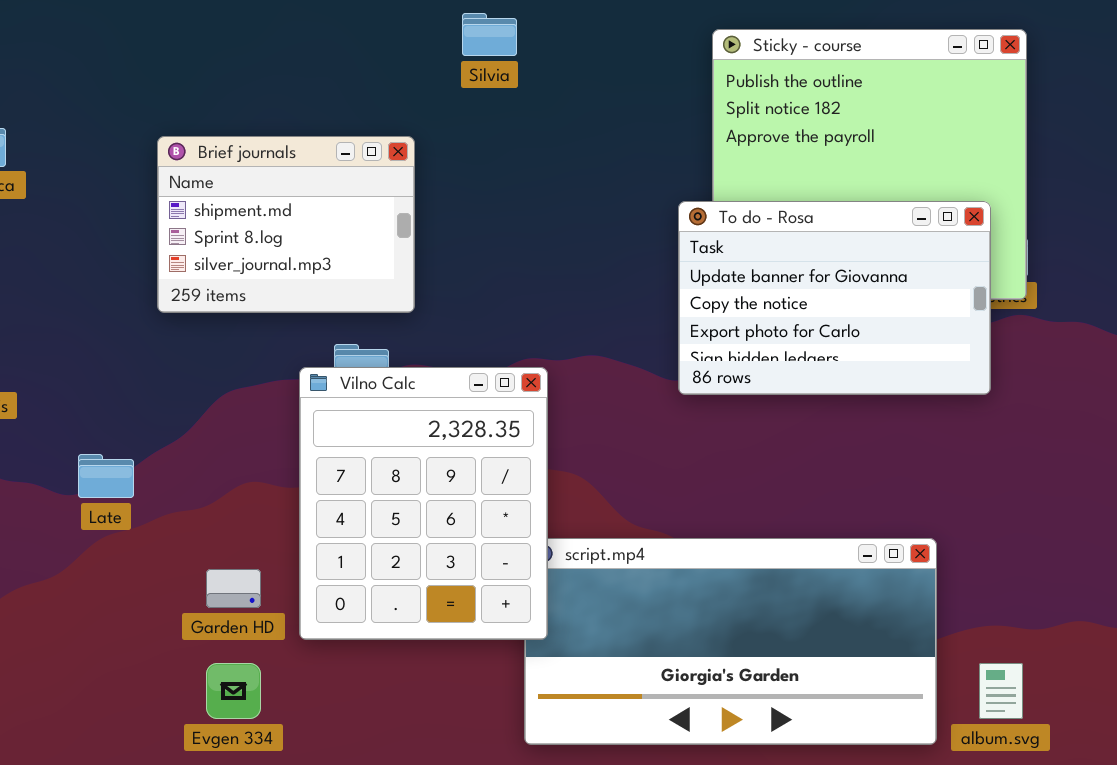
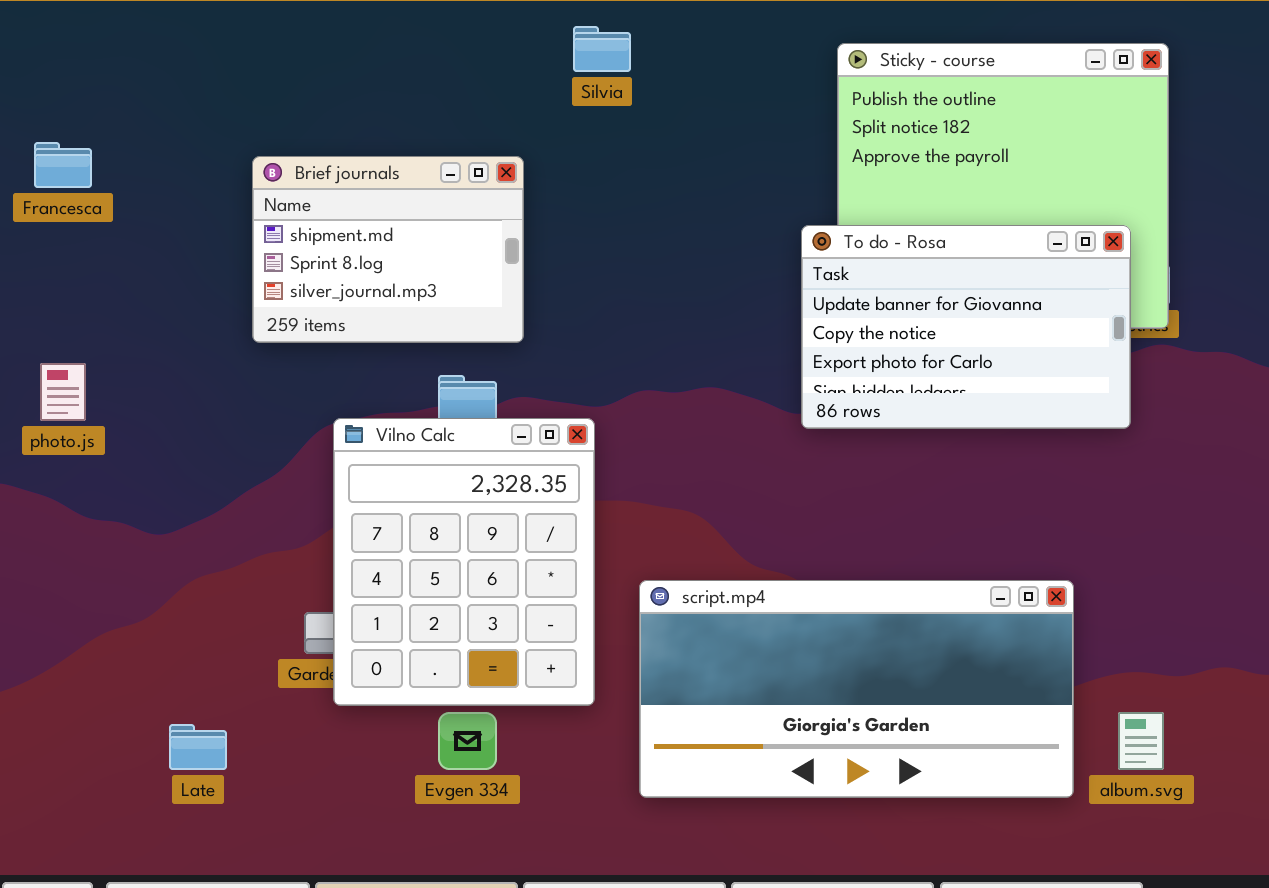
Vilno Calc: [299,367,548,640] -> [333,418,595,706], moved
Late: [78,454,134,498] -> [169,724,227,770], moved
Evgen 334: [206,663,261,719] -> [438,712,497,770], moved

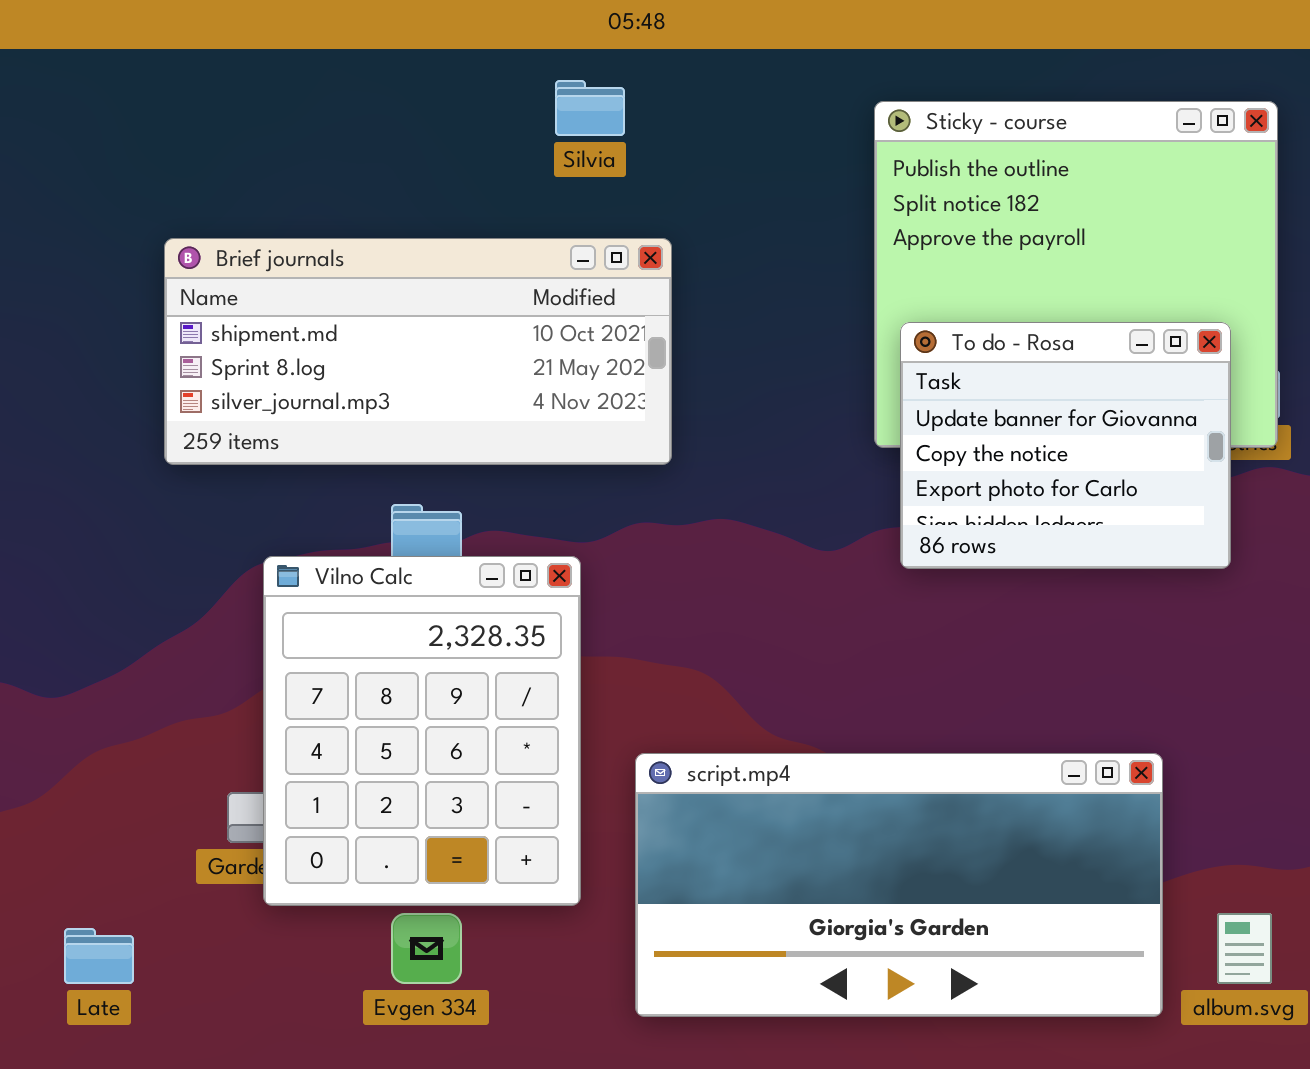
Brief journals: [252,156,524,343] -> [164,238,672,465], resized
To do - Rosa: [801,225,1131,429] -> [900,322,1231,569], resized

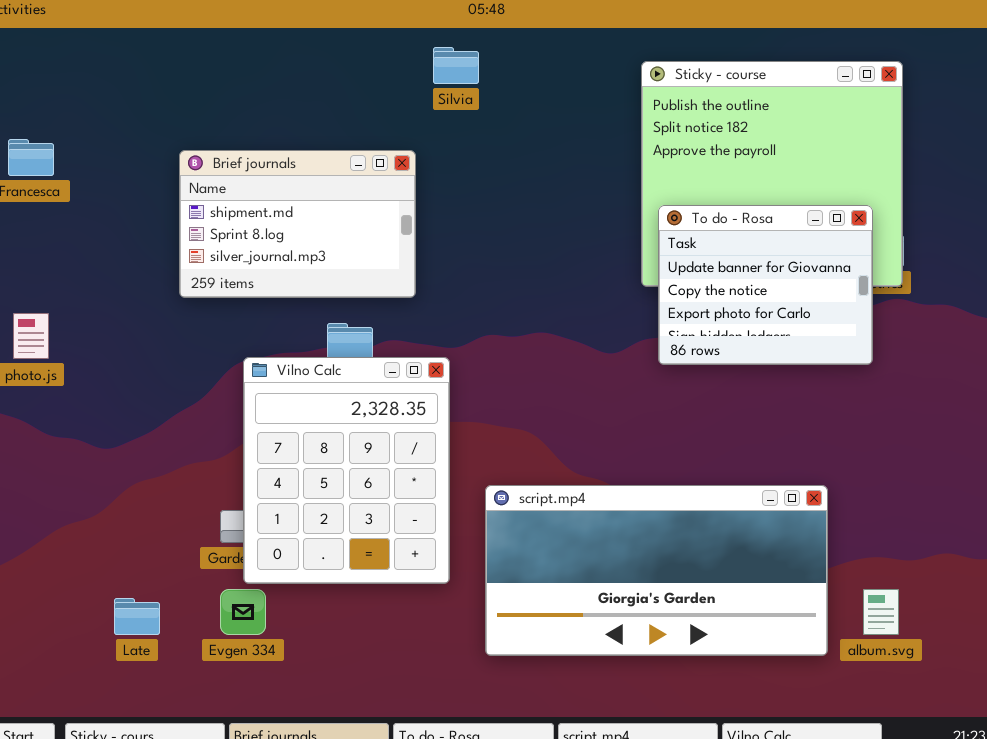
Brief journals: [164,238,672,465] -> [179,150,416,298], resized
Evgen 334: [391,913,462,984] -> [220,589,266,635], moved

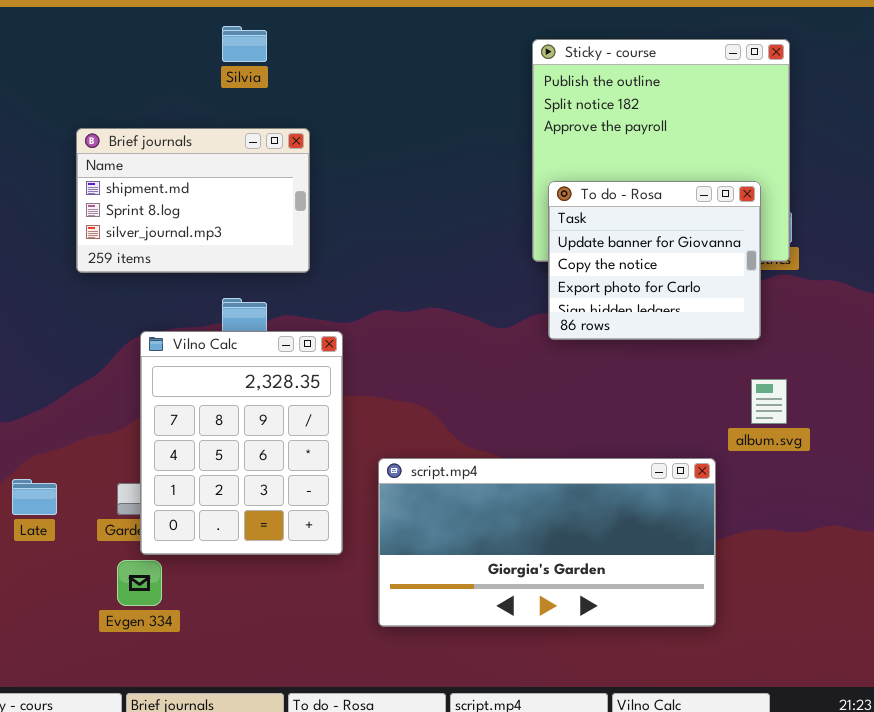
Silvia: [433,47,479,84] -> [222,26,267,62], moved
album.svg: [863,589,899,635] -> [751,379,787,424], moved
Late: [114,598,160,635] -> [12,479,57,515], moved

